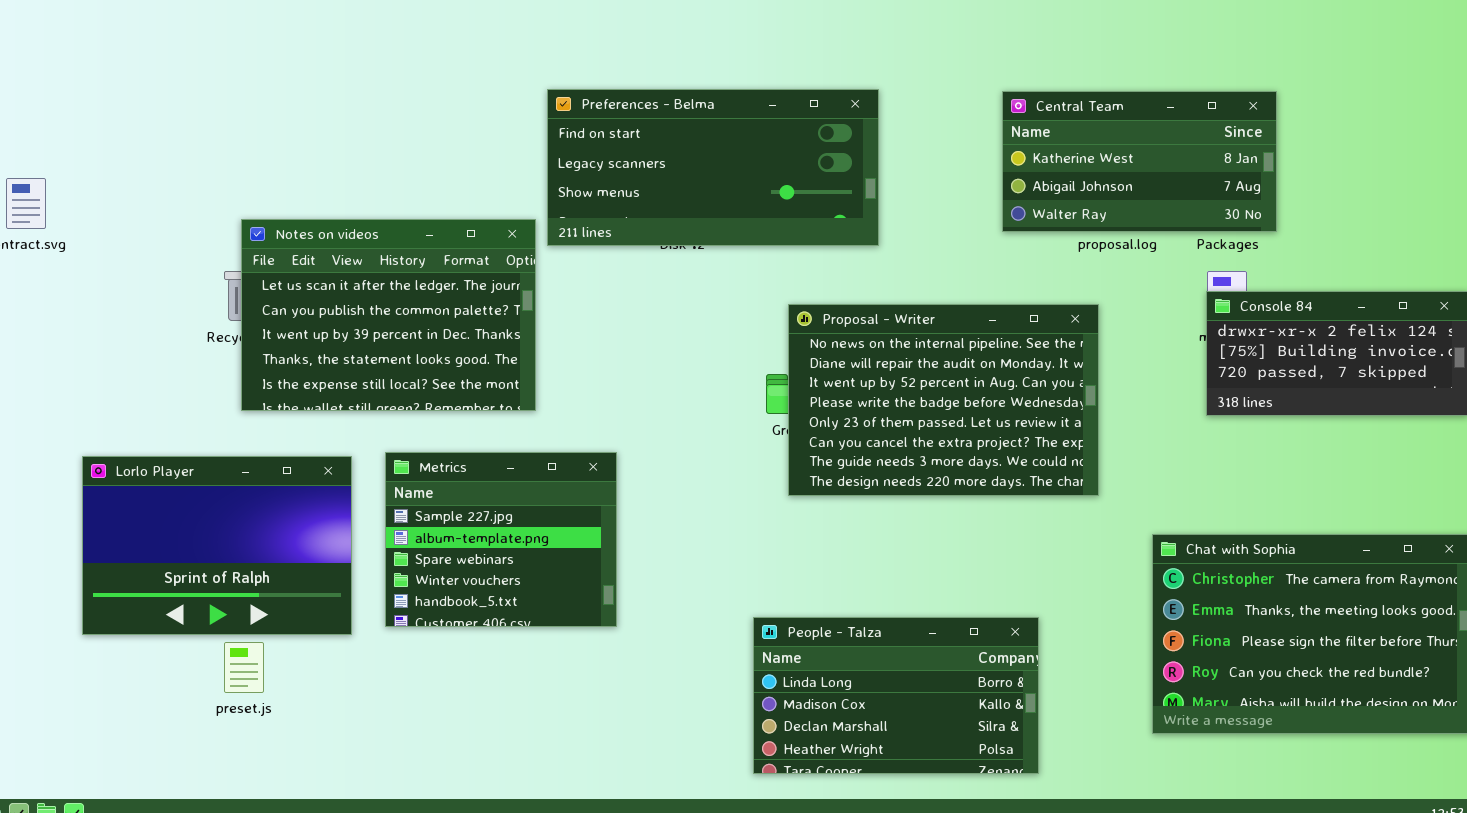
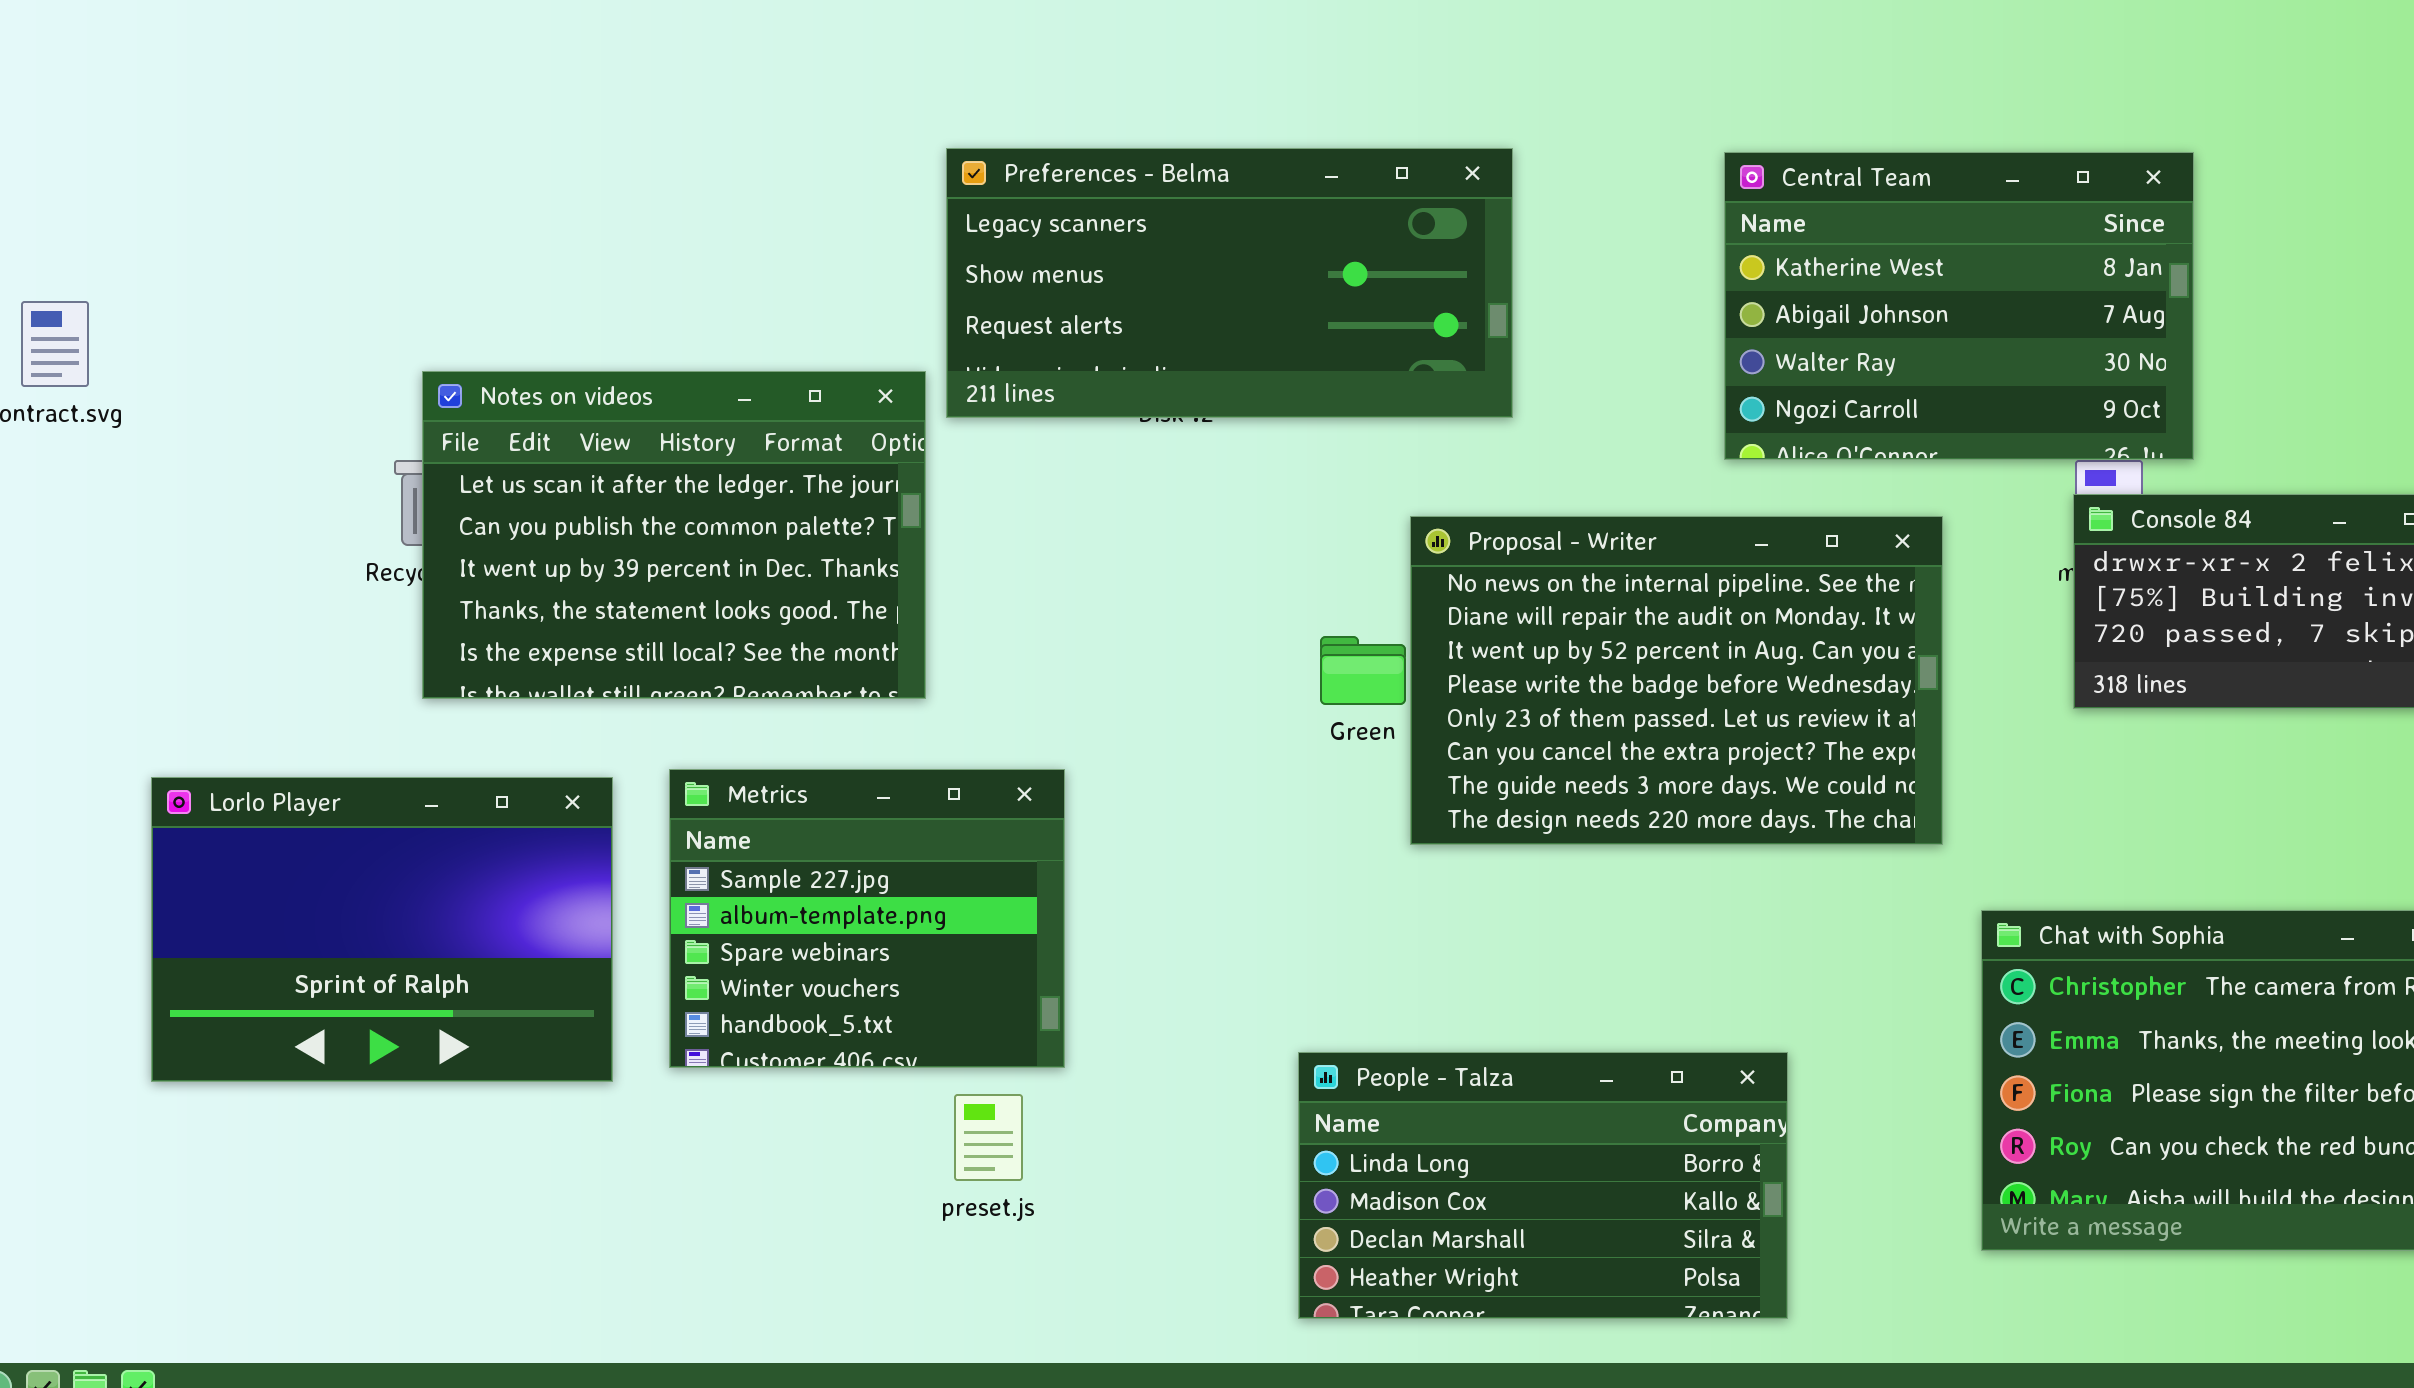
Preferences - Belma: [547,89,879,246] -> [946,148,1513,418], scrolled down 1 row
Central Team: [1002,91,1277,232] -> [1724,152,2194,460], resized
Proposal - Writer: [788,304,1099,496] -> [1410,516,1943,845], moved
preset.js: [224,642,264,693] -> [954,1094,1023,1181], moved

